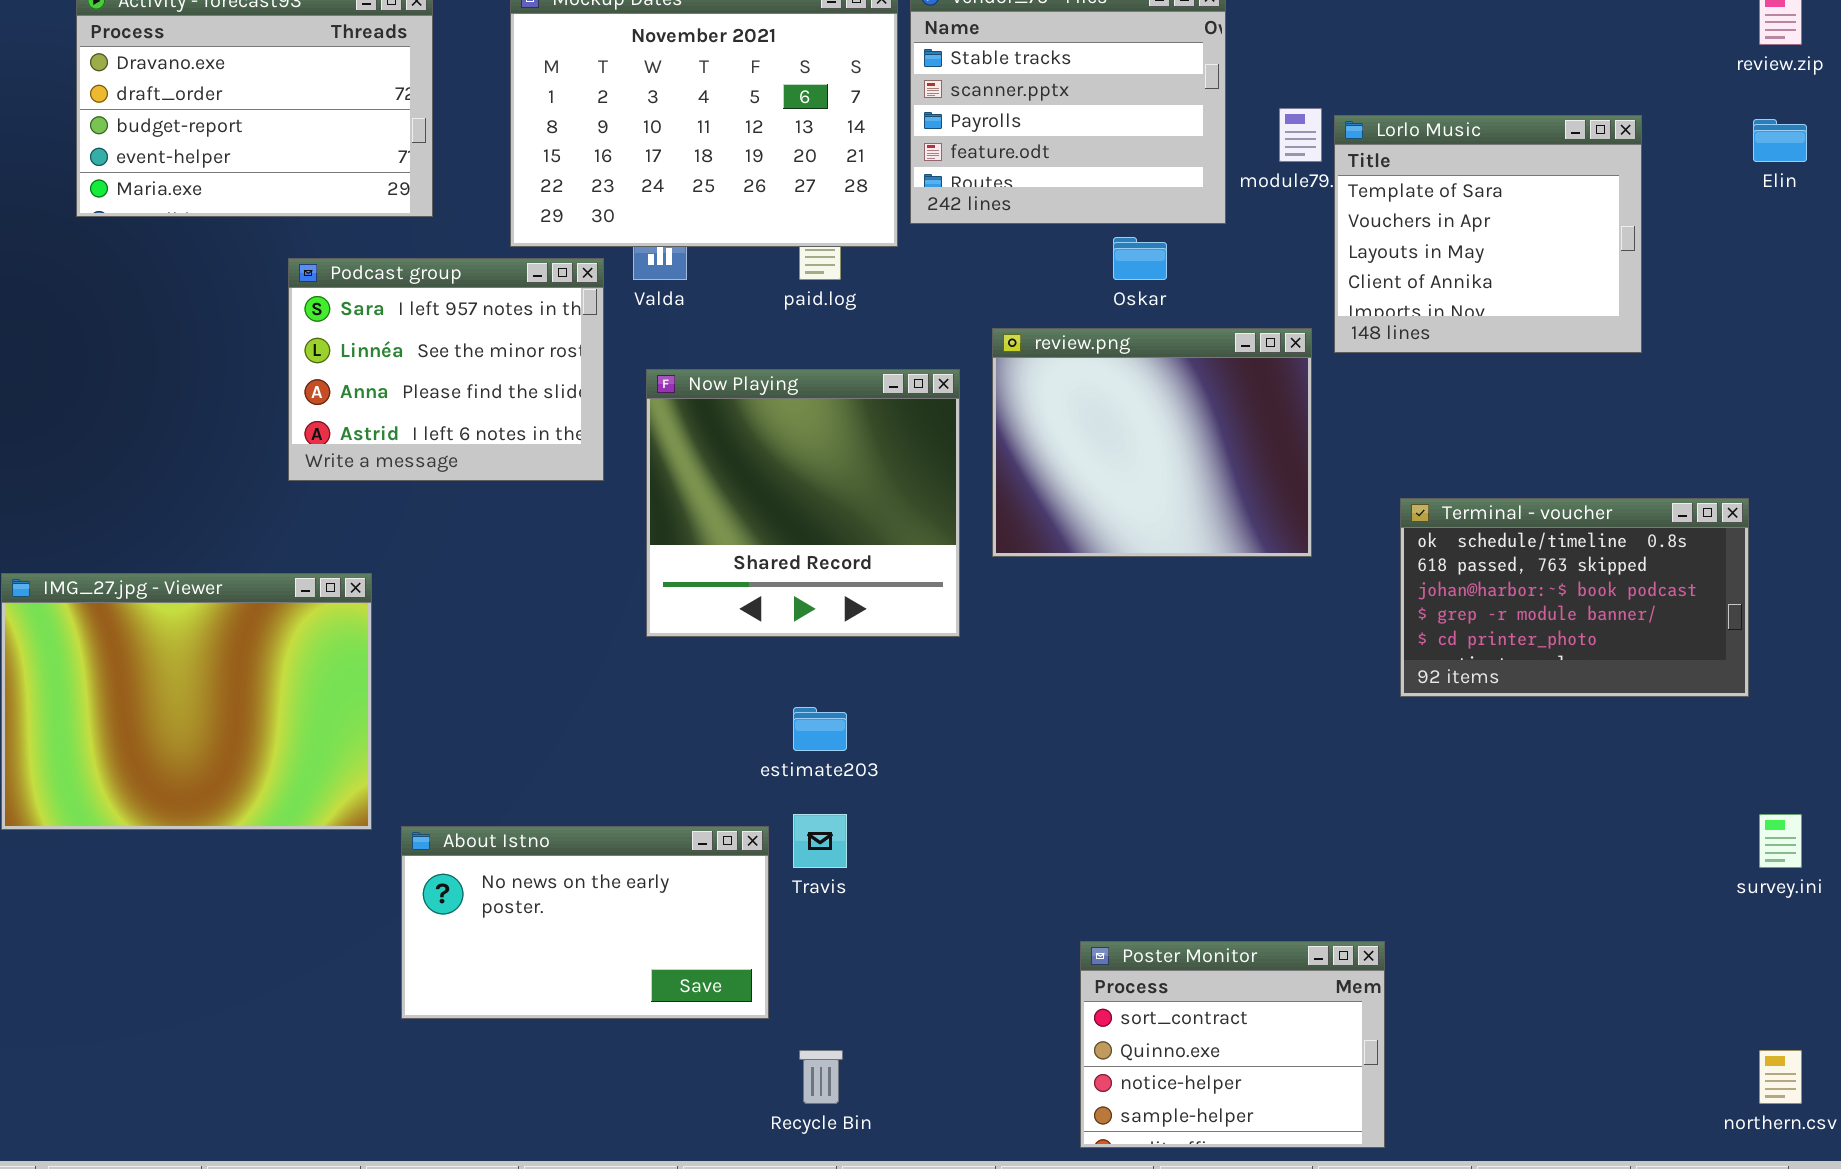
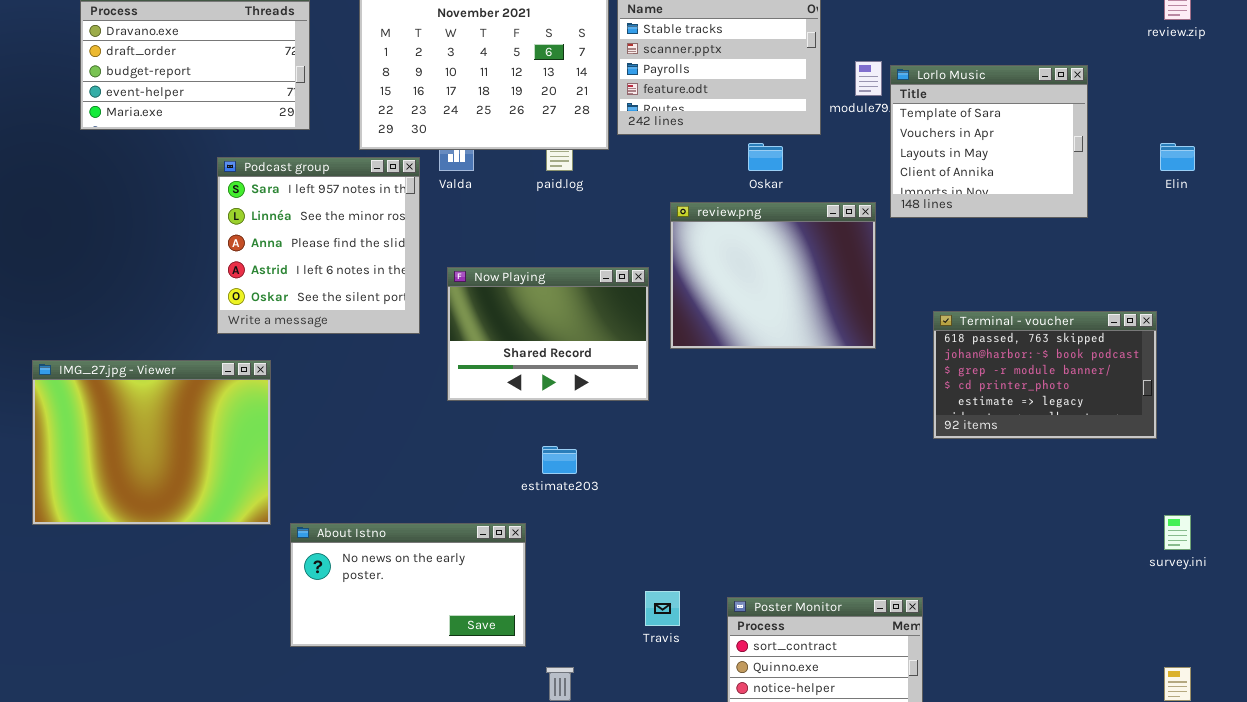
Elin: [1753,119,1807,162] -> [1160,143,1195,171], moved
Podcast group: [288,258,604,481] -> [217,157,420,334], resized
Now Playing: [646,369,960,637] -> [447,267,649,401], resized
Terminal - voucher: [1400,498,1749,697] -> [933,311,1157,439], scrolled down 1 row
Travis: [793,814,847,868] -> [645,591,680,626], moved

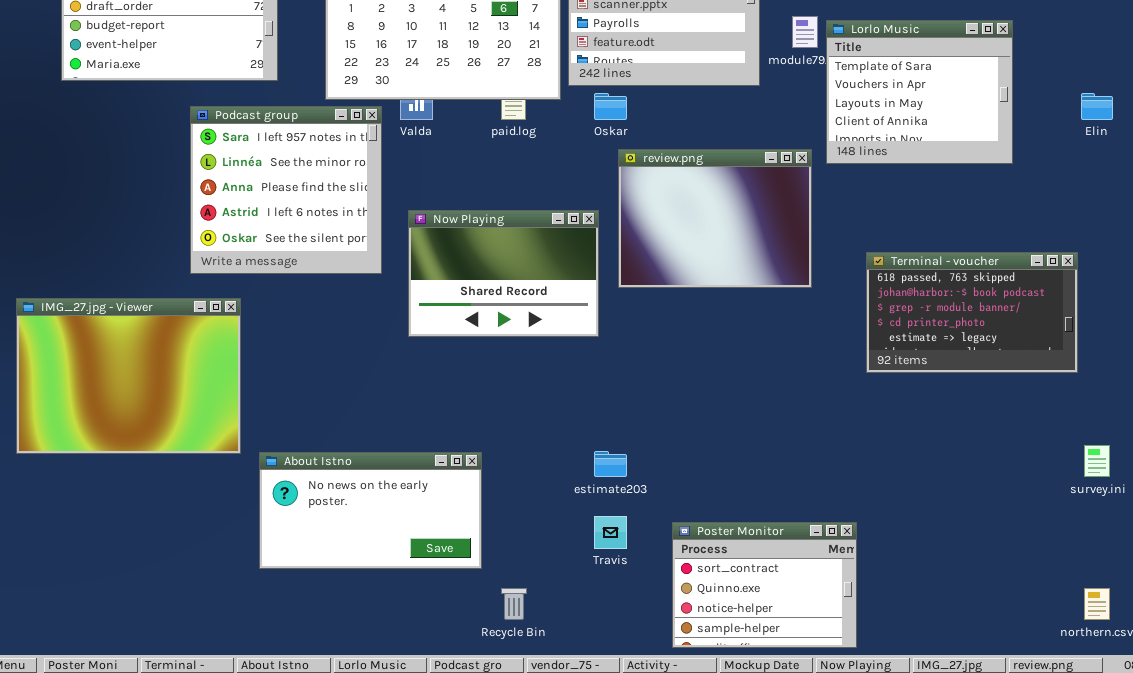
Oskar: [748,143,783,171] -> [594,93,627,120], moved
estimate203: [542,446,577,474] -> [594,451,627,477], moved

